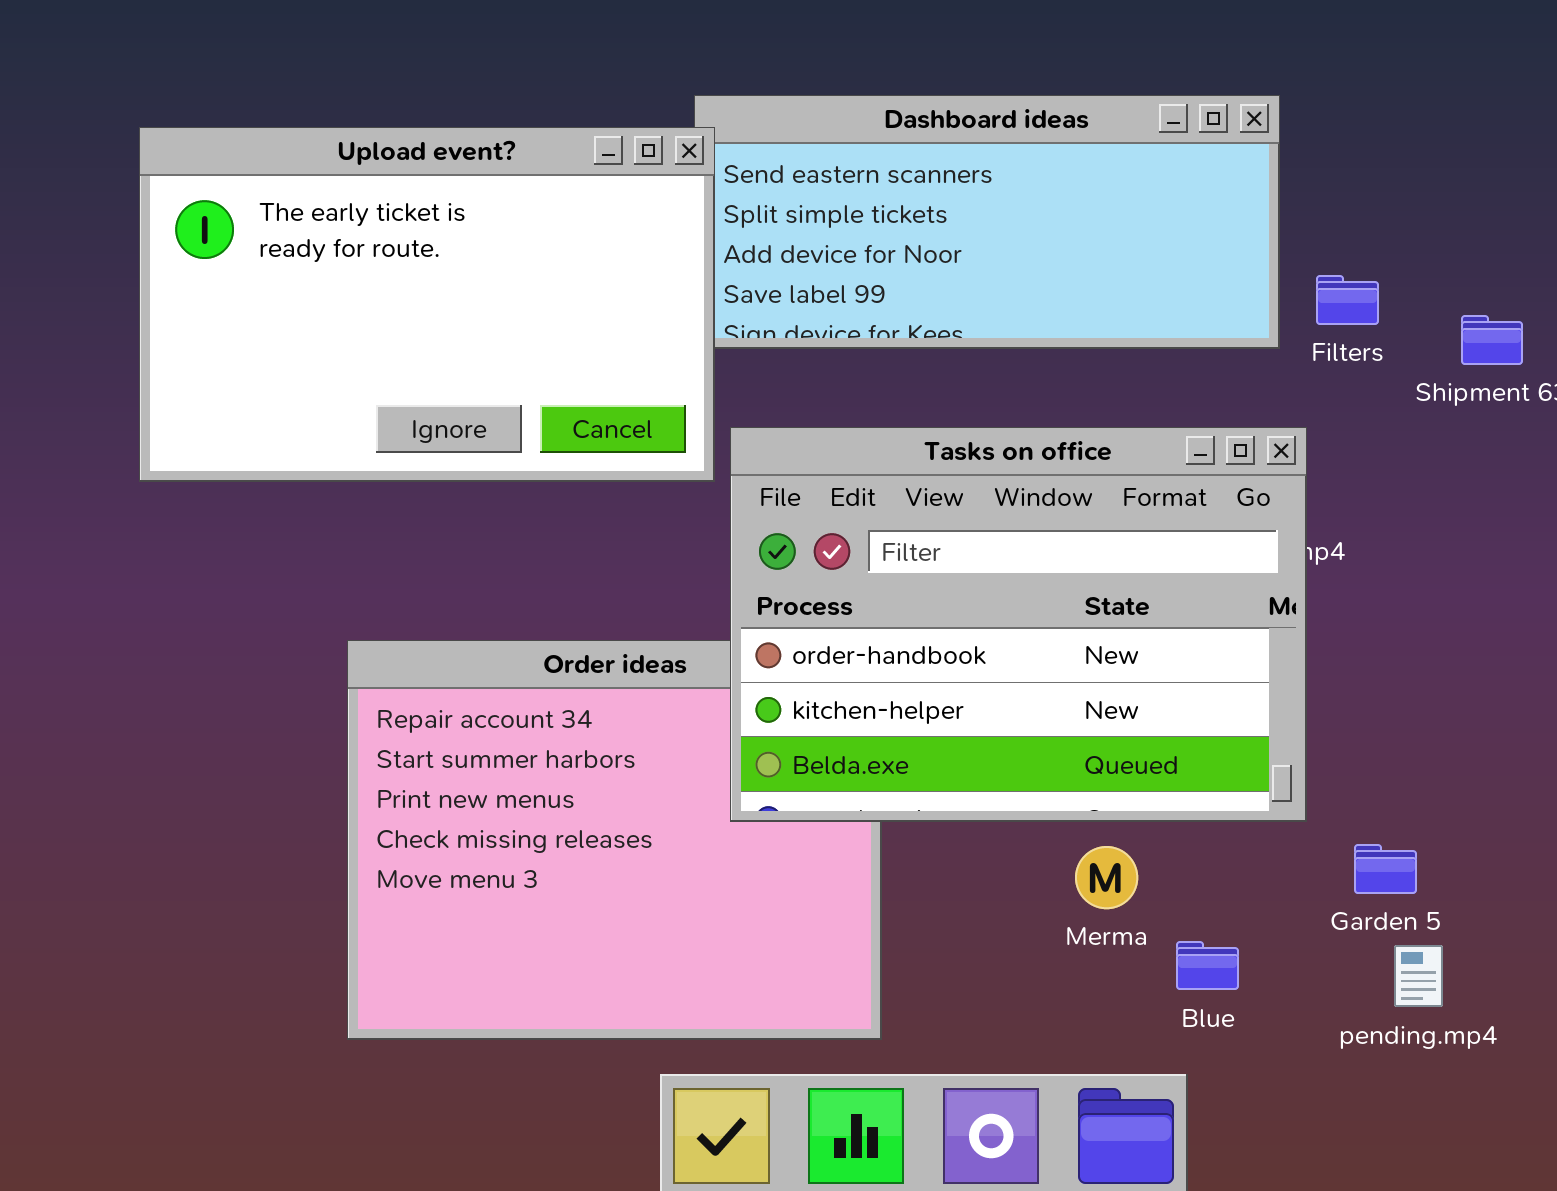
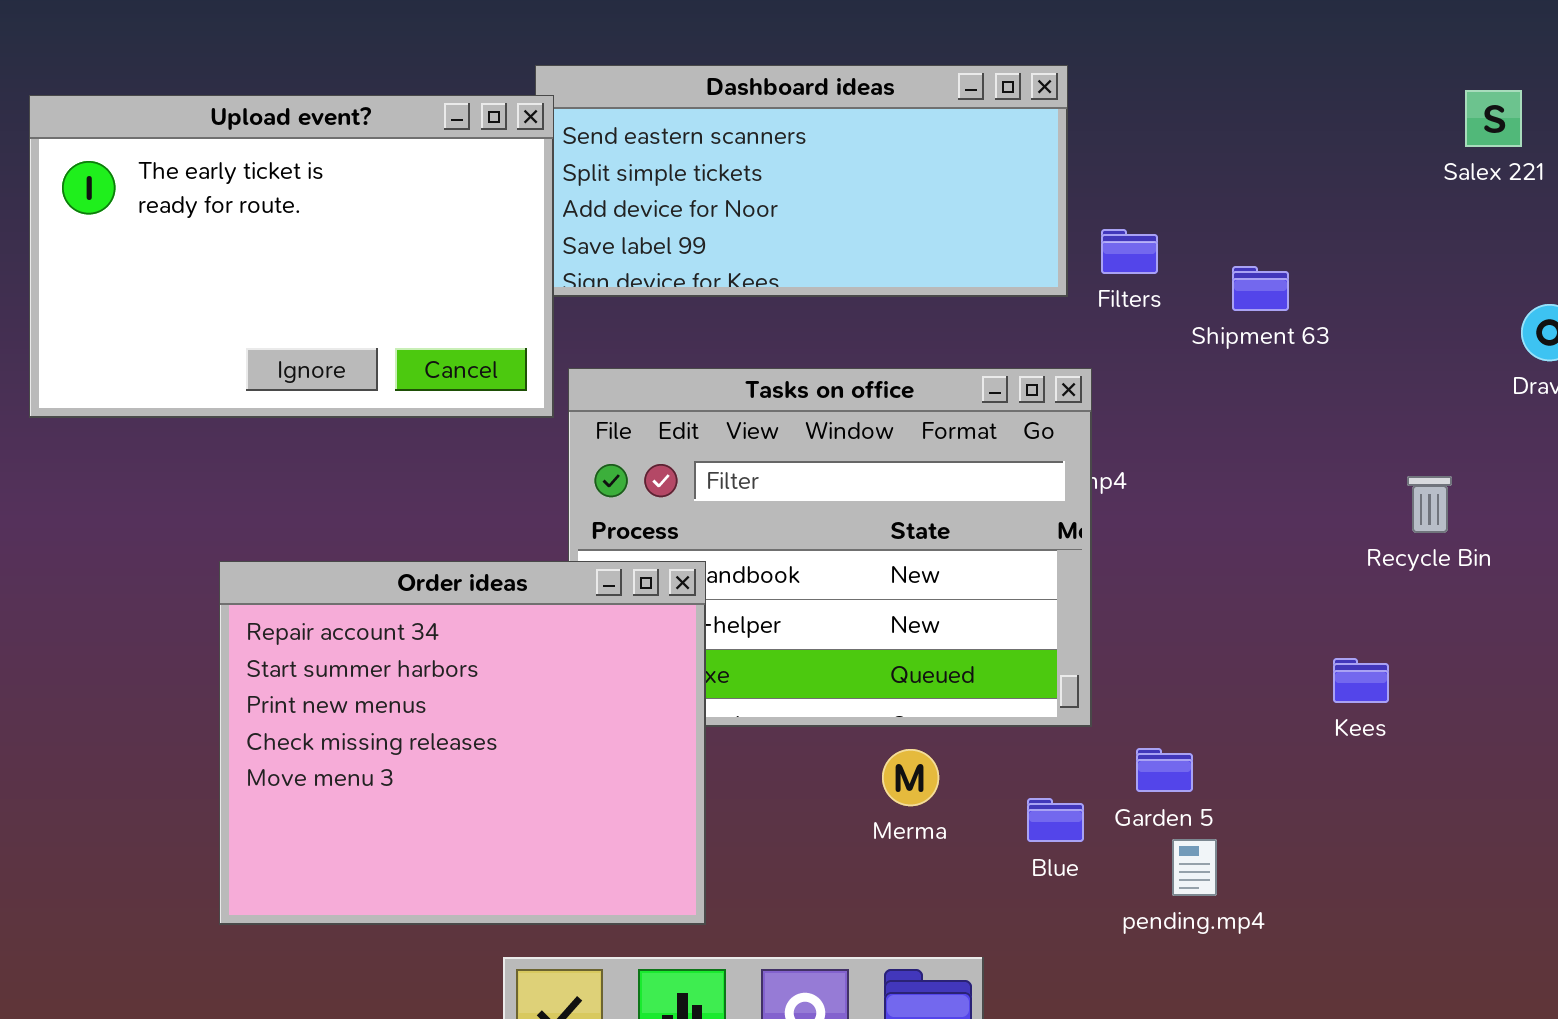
Order ideas: [347,640,882,1040] -> [219,561,706,925], raised
Blue: [1176,941,1239,990] -> [1027,798,1084,842], moved

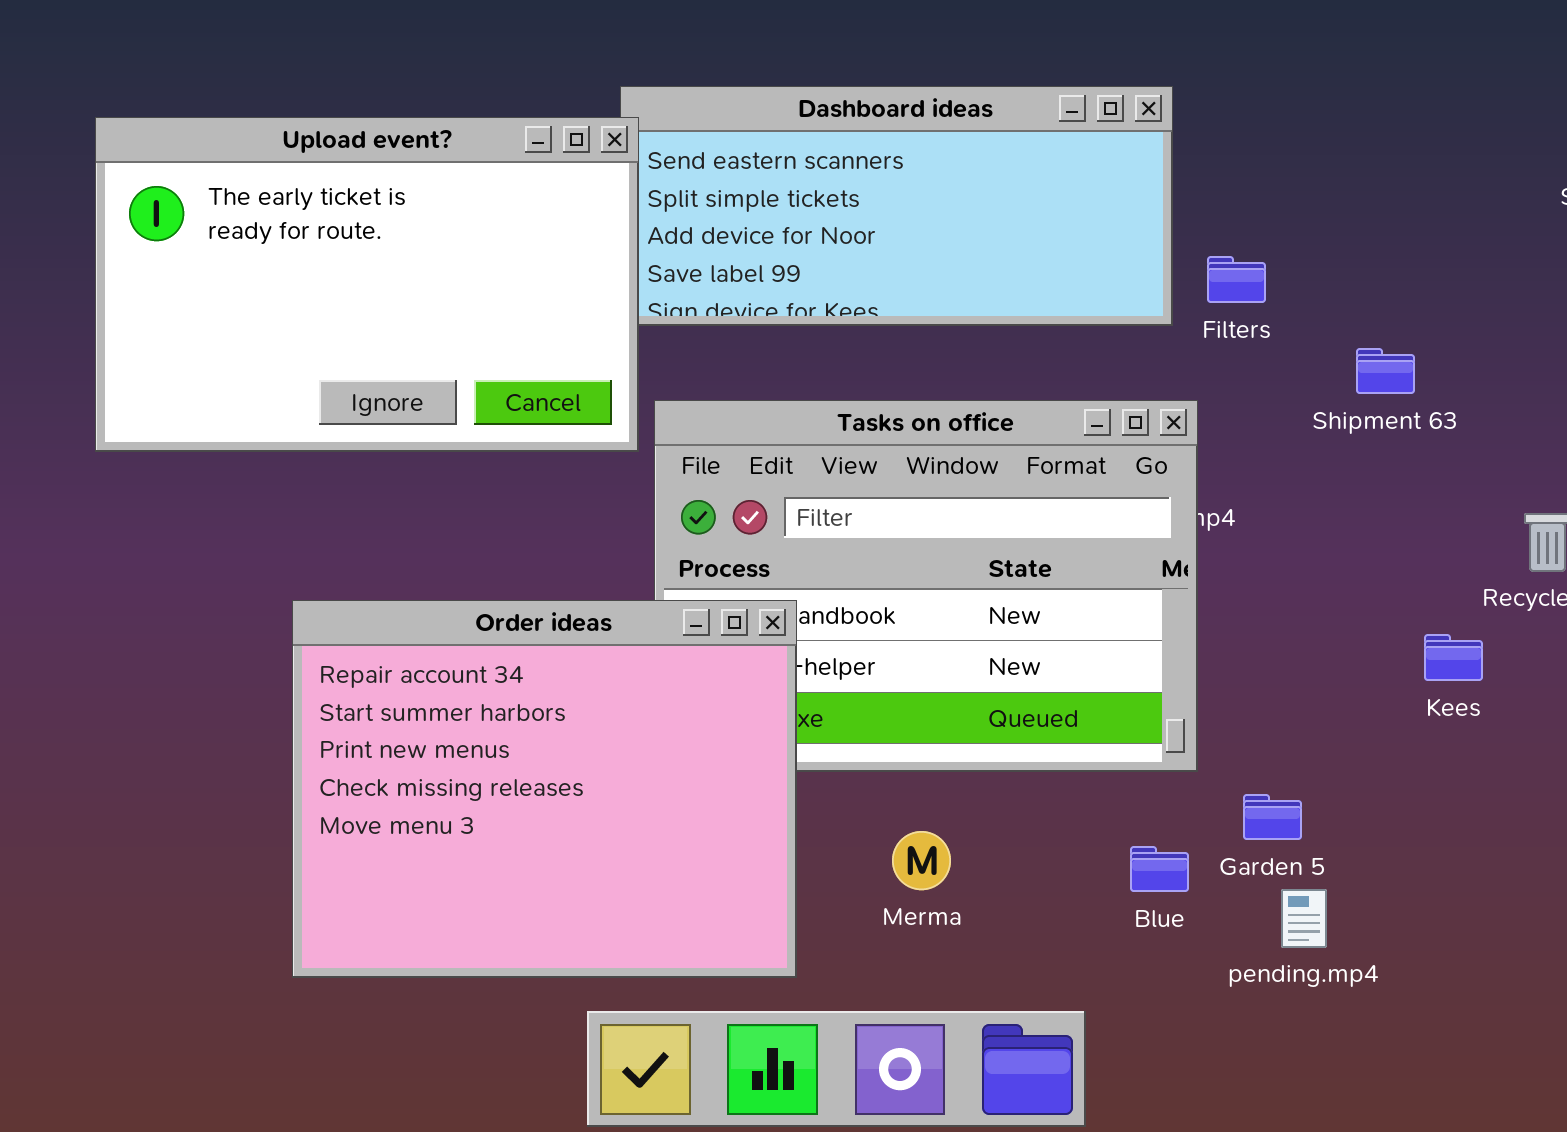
Shipment 63: [1232,266,1289,311] -> [1356,348,1415,394], moved
Kees: [1333,658,1389,703] -> [1424,634,1483,681], moved
Merma: [882,749,939,806] -> [892,831,951,890], moved

